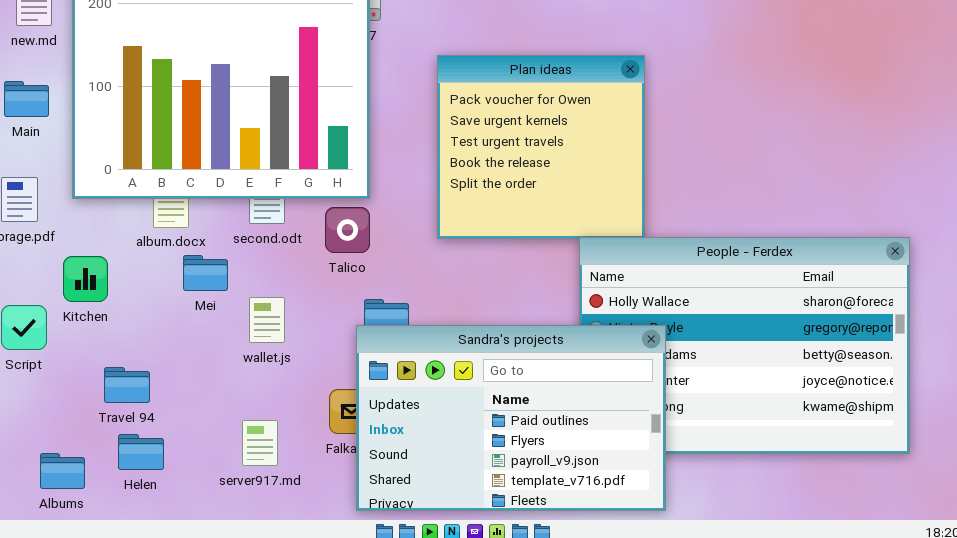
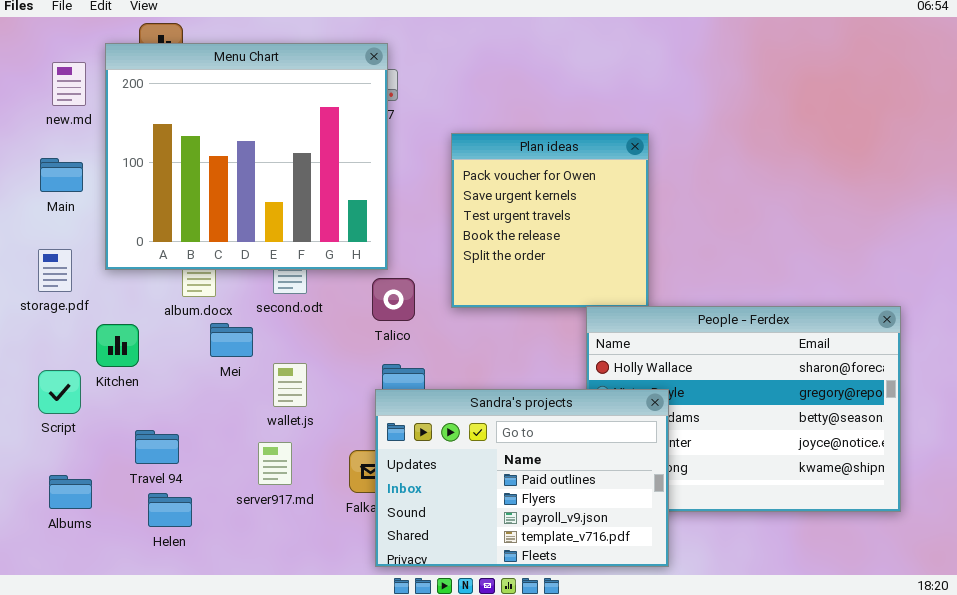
Talico: [325,207,370,253] -> [372,278,415,321], moved
server917.md: [242,420,278,466] -> [258,442,292,485], moved
Albums: [40,453,85,489] -> [49,475,92,509], moved

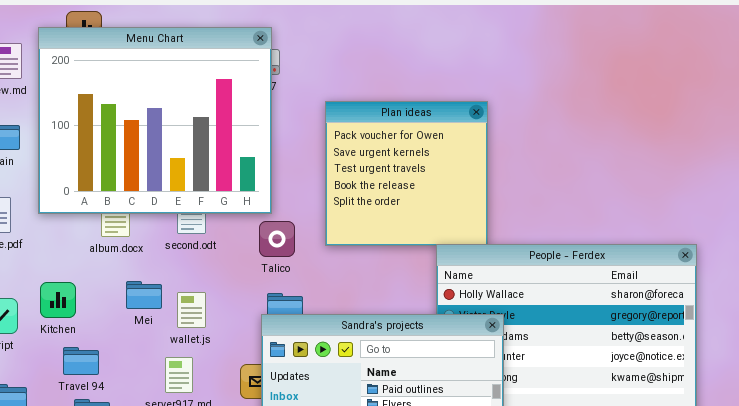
Mei: [210,323,253,357] -> [126,281,162,309], moved
Kitchen: [96,324,139,367] -> [40,282,76,318], moved

